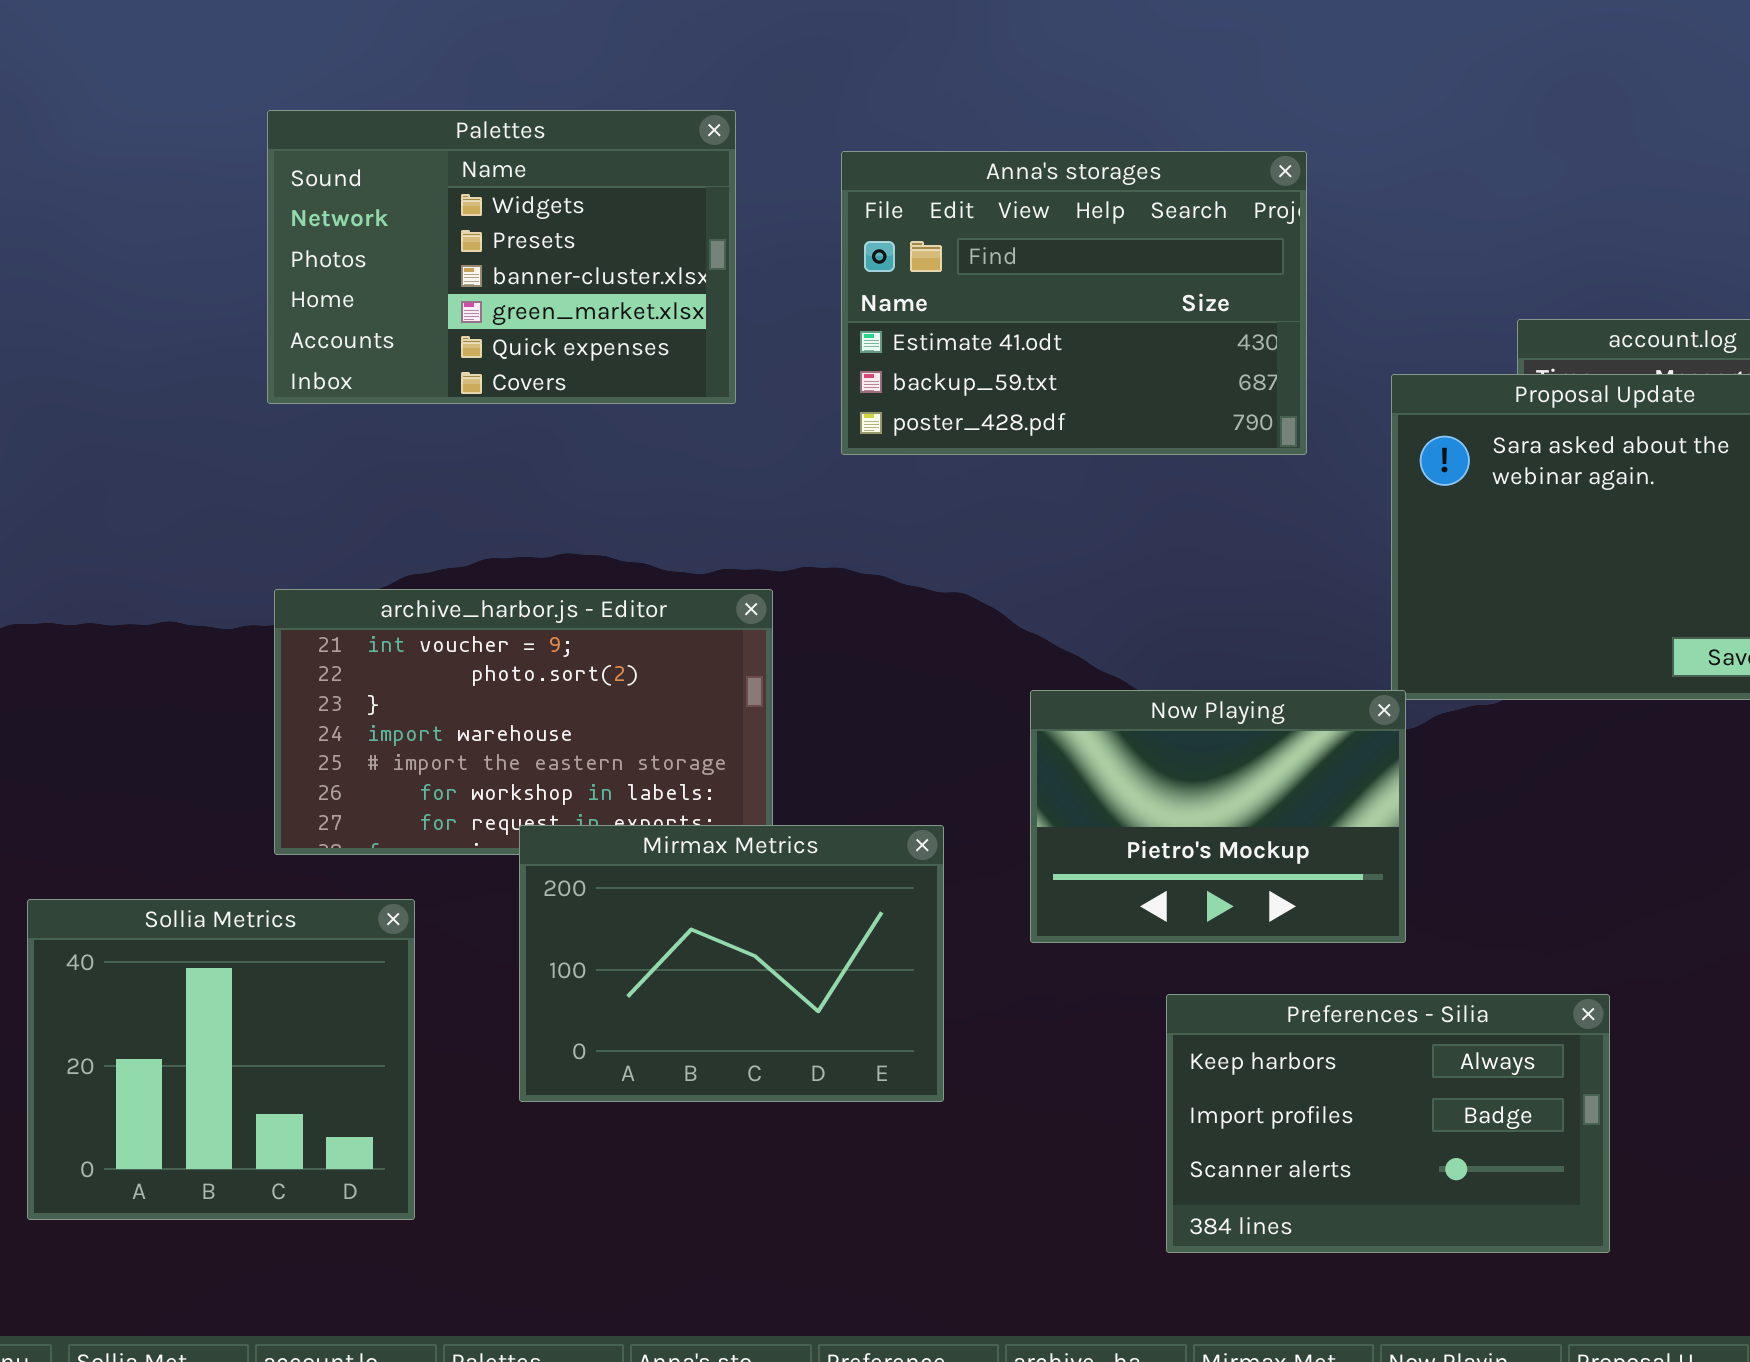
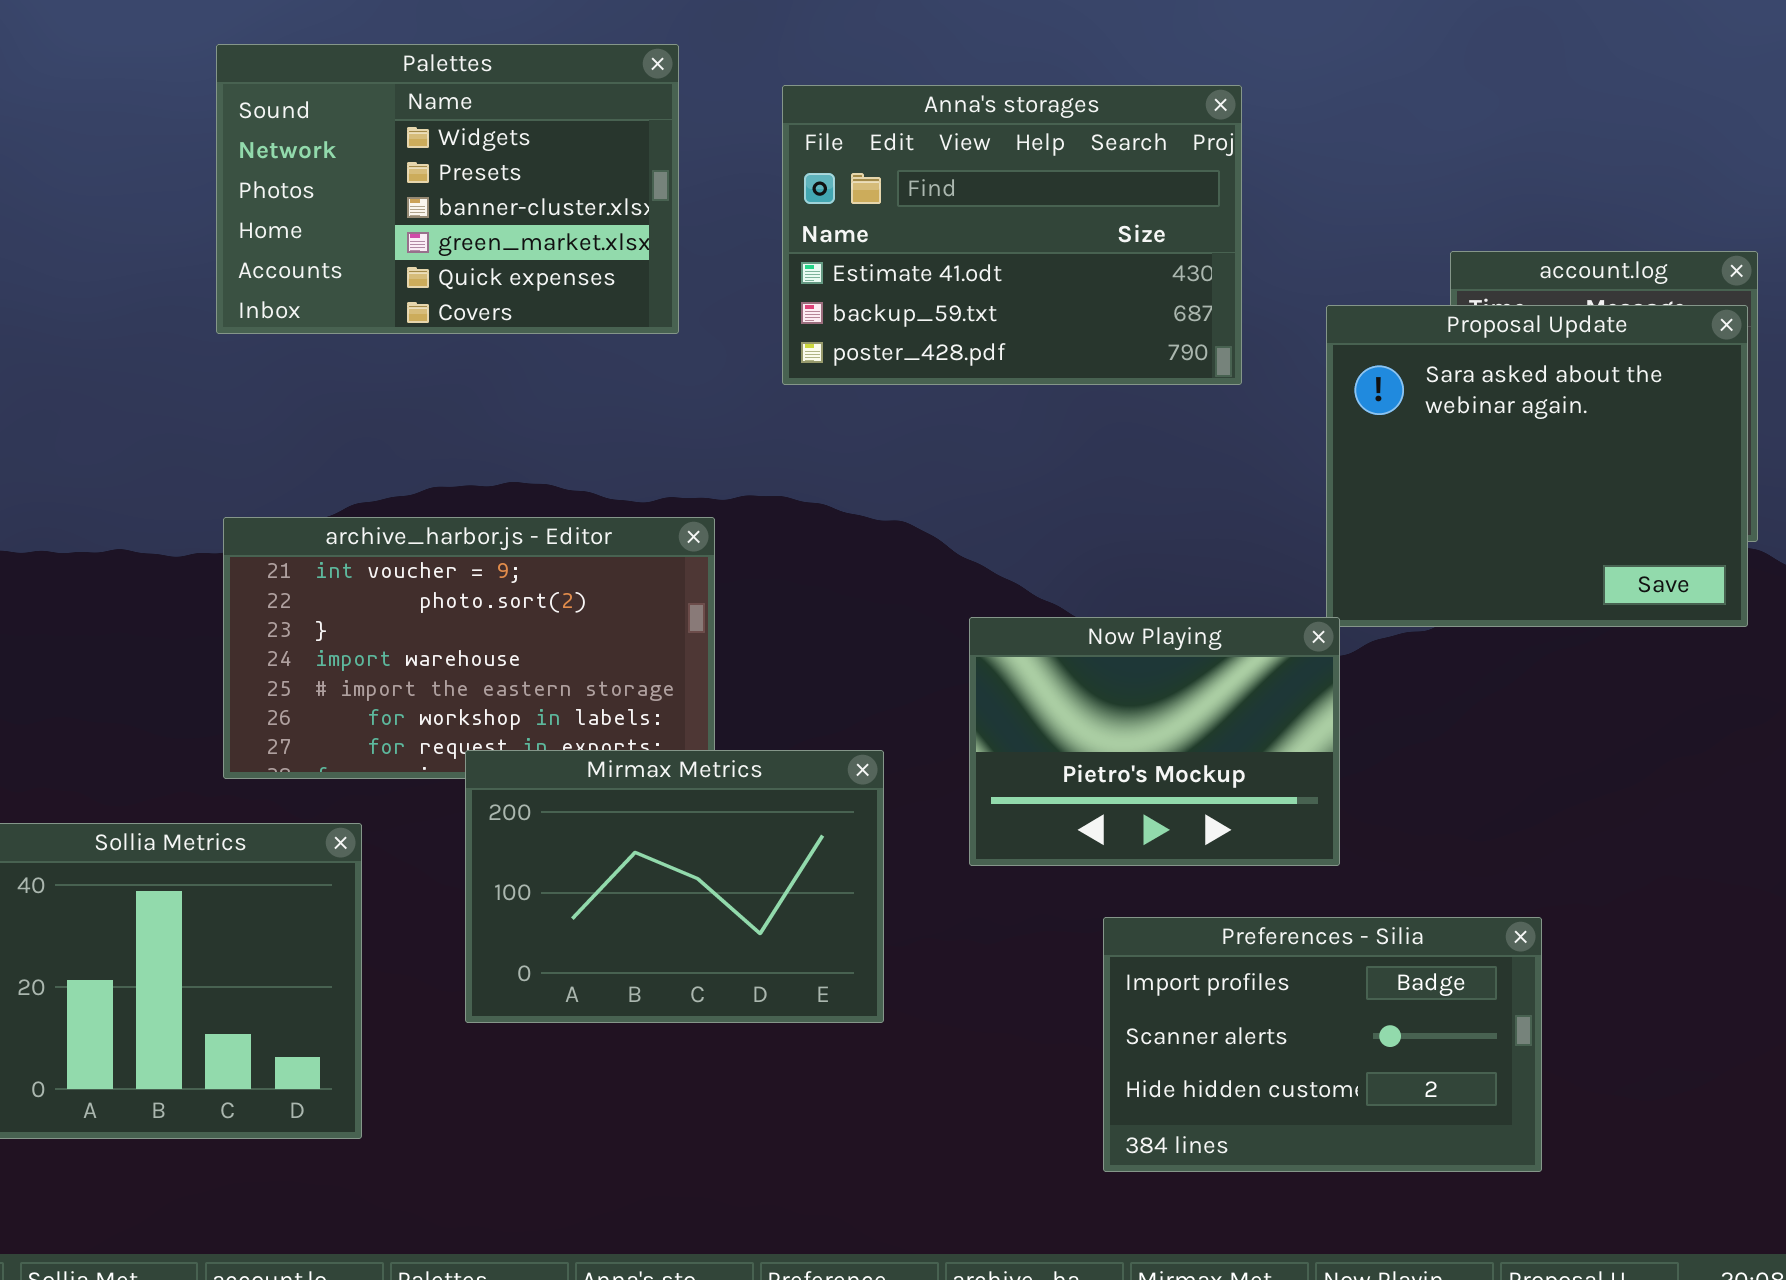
Preferences - Silia: [1166,994,1610,1253] -> [1103,917,1542,1172], scrolled down 1 row

